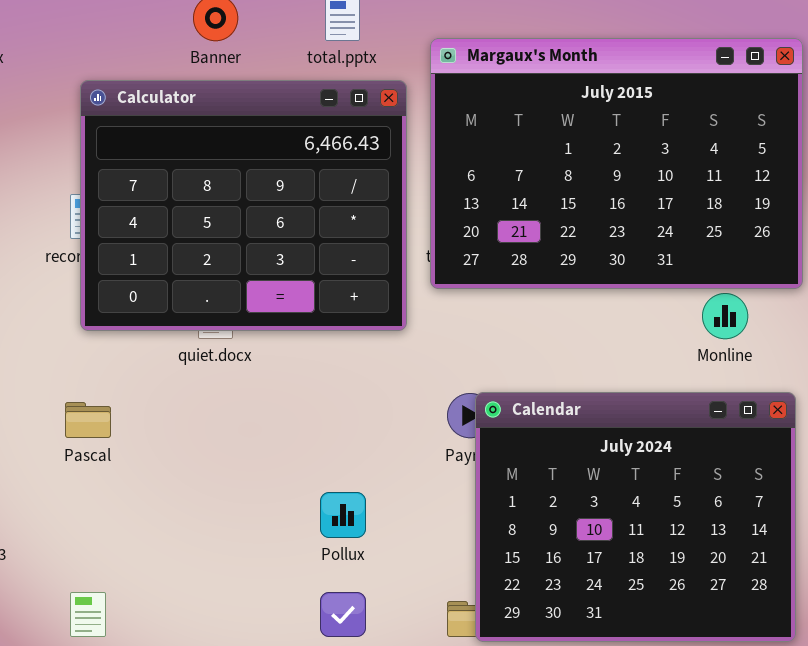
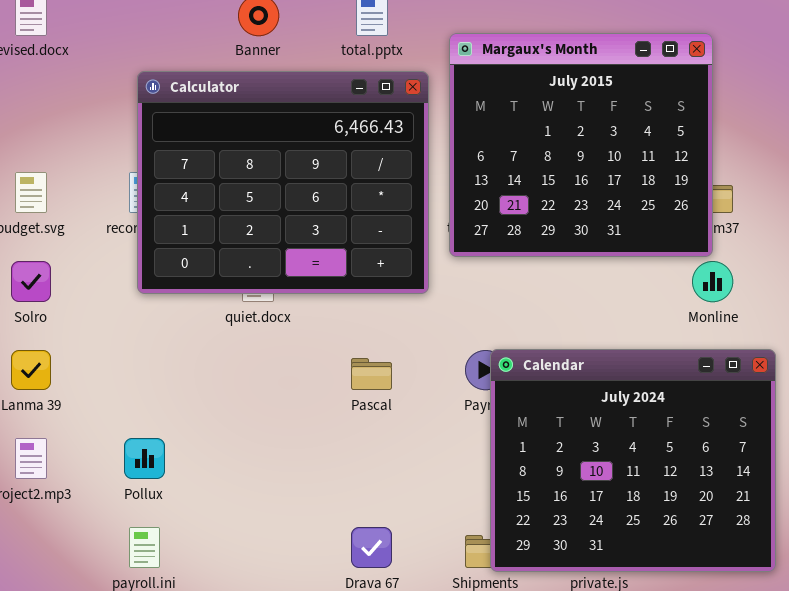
Margaux's Month: [430,38,803,289] -> [449,33,713,257], resized
Pascal: [65,402,111,438] -> [351,358,392,390], moved
Pollux: [320,492,366,538] -> [124,438,165,479], moved

